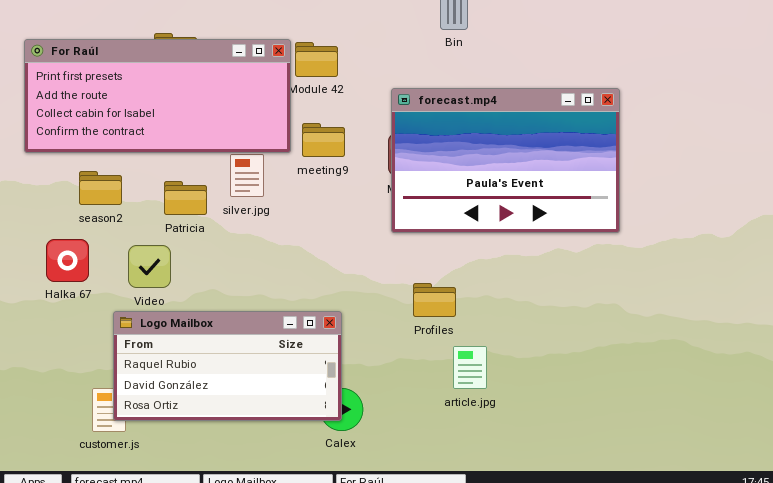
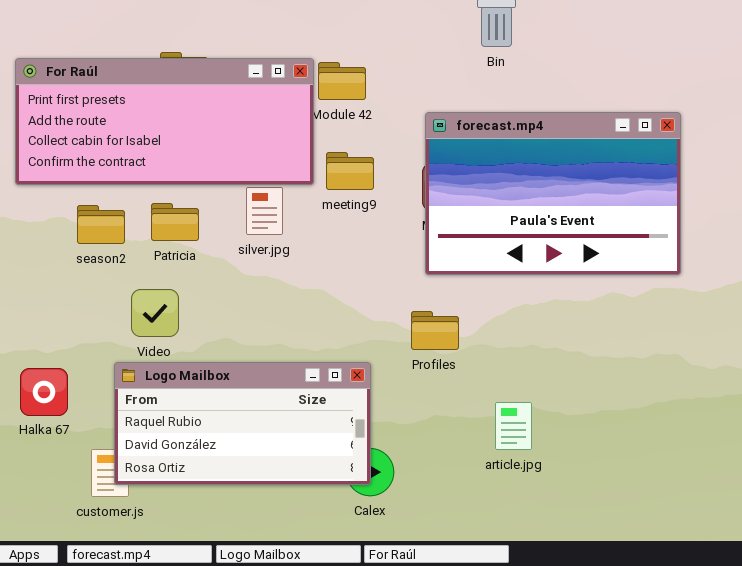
Patricia: [164,181,207,215] -> [151,203,199,241], moved
Halka 67: [46,239,89,282] -> [20,368,68,416], moved
Profiles: [413,283,456,317] -> [411,311,459,350], moved

